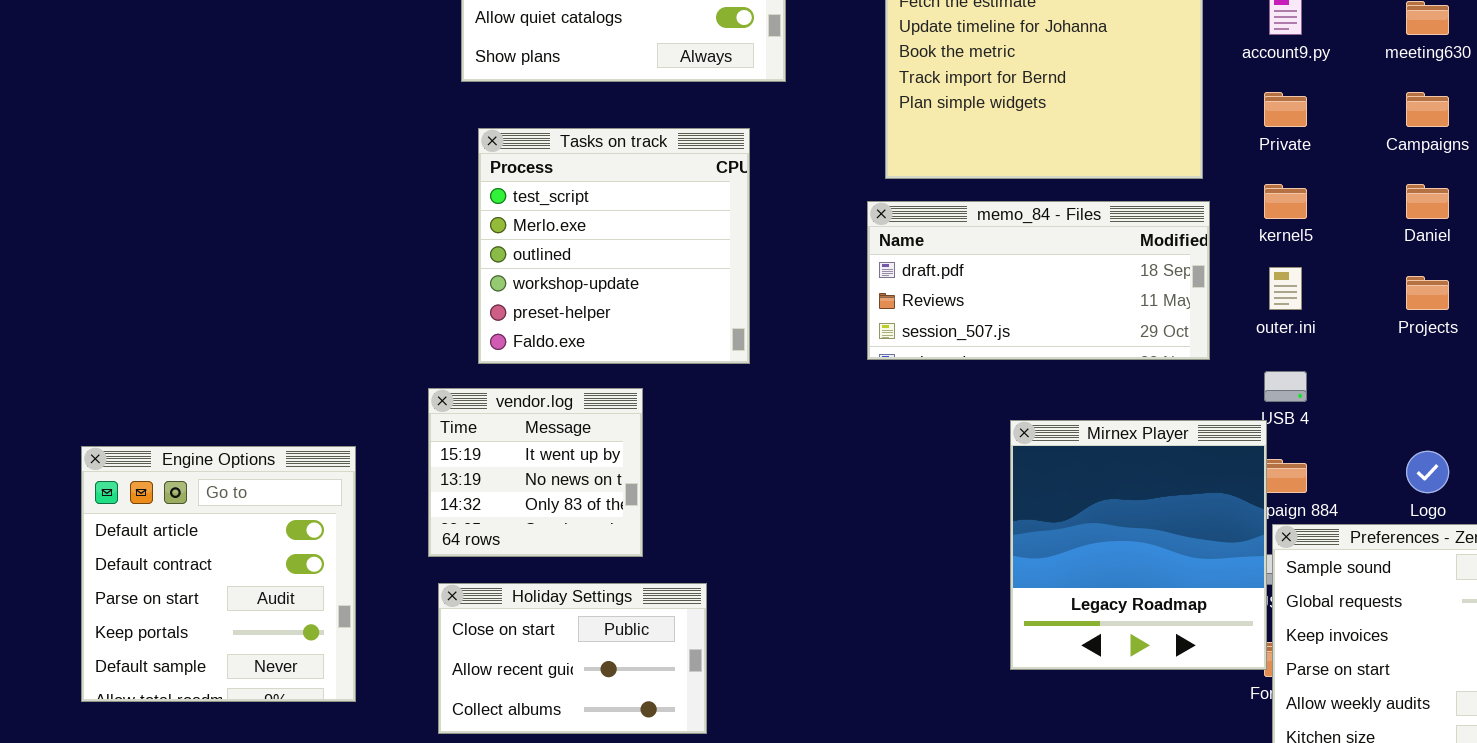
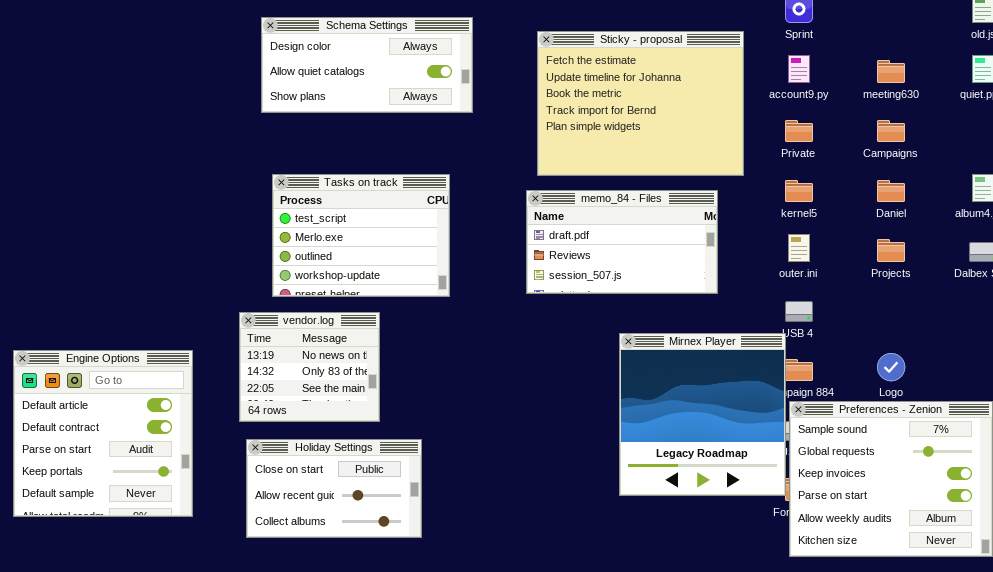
Tasks on track: [478,128,750,364] -> [272,174,450,297], resized
memo_84 - Files: [867,201,1210,360] -> [526,190,718,294], resized
vendor.log: [428,388,643,557] -> [239,312,380,422], scrolled down 1 row

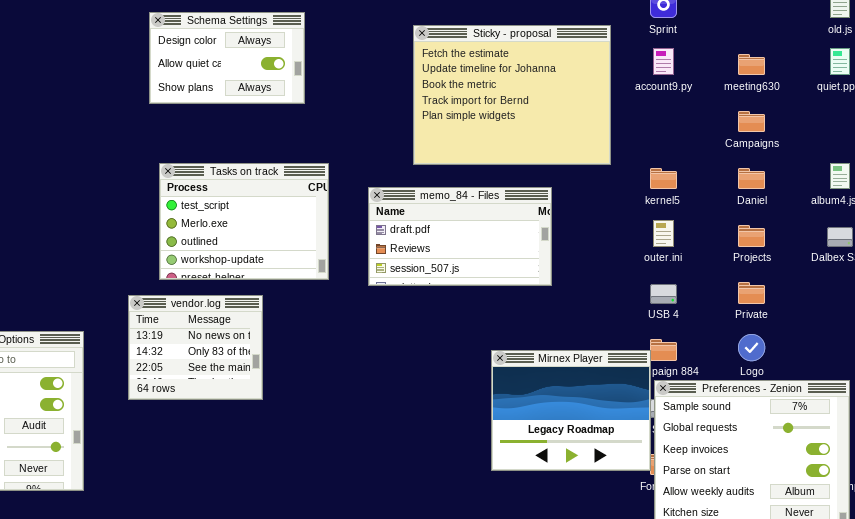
Schema Settings: [261,17,473,113] -> [149,12,305,104], resized
Private: [785,120,813,142] -> [738,282,765,304], moved
memo_84 - Files: [526,190,718,294] -> [368,187,552,286], moved
Mirnex Player: [619,333,786,496] -> [491,350,651,471], resized
Holiday Settings: [246,439,422,538] -> none, closed

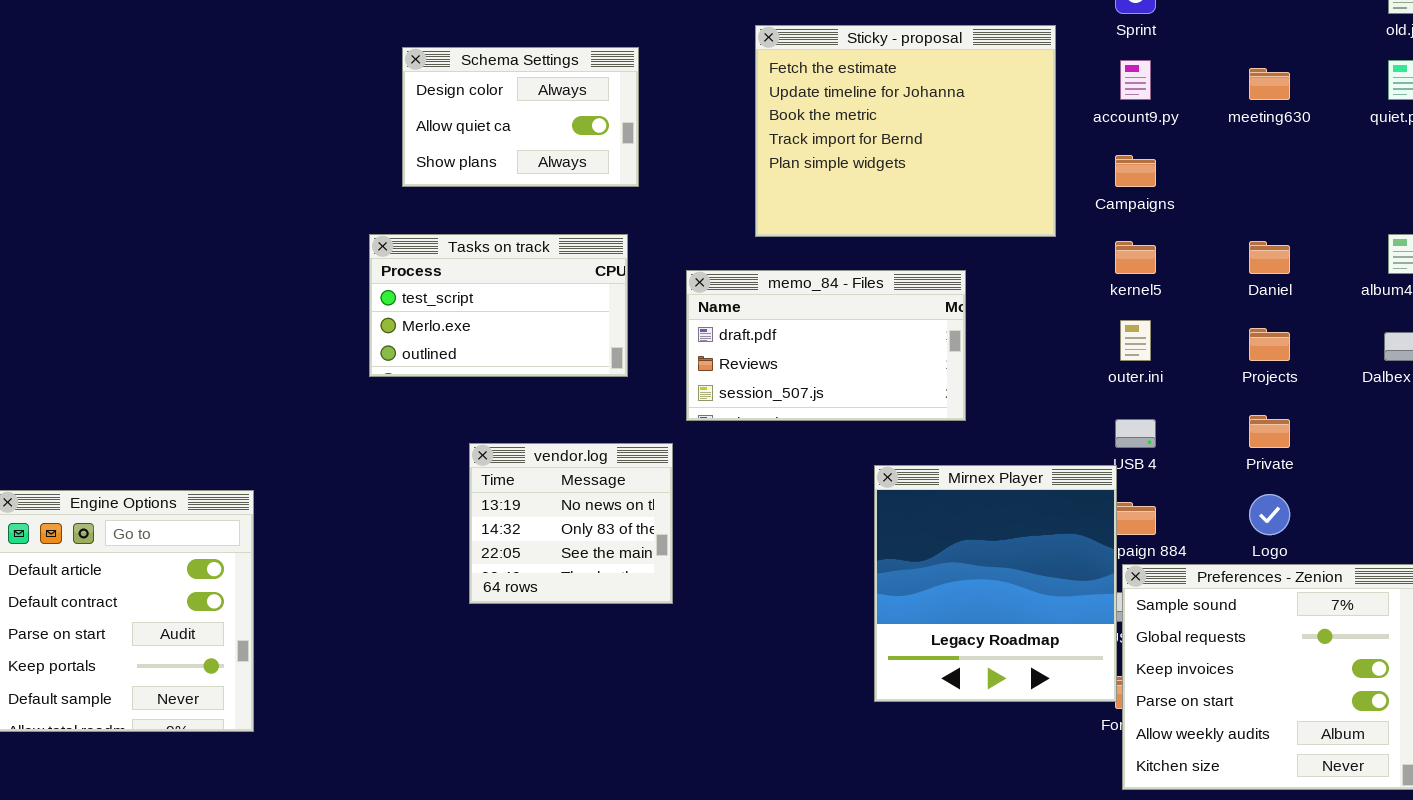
Schema Settings: [149,12,305,104] -> [402,47,639,187], moved
Campaigns: [738,111,765,132] -> [1115,155,1156,187], moved
Tasks on track: [159,163,329,280] -> [369,234,628,377], resized
vendor.log: [128,295,263,400] -> [469,443,673,604], moved
Mirnex Player: [491,350,651,471] -> [874,465,1117,702], resized

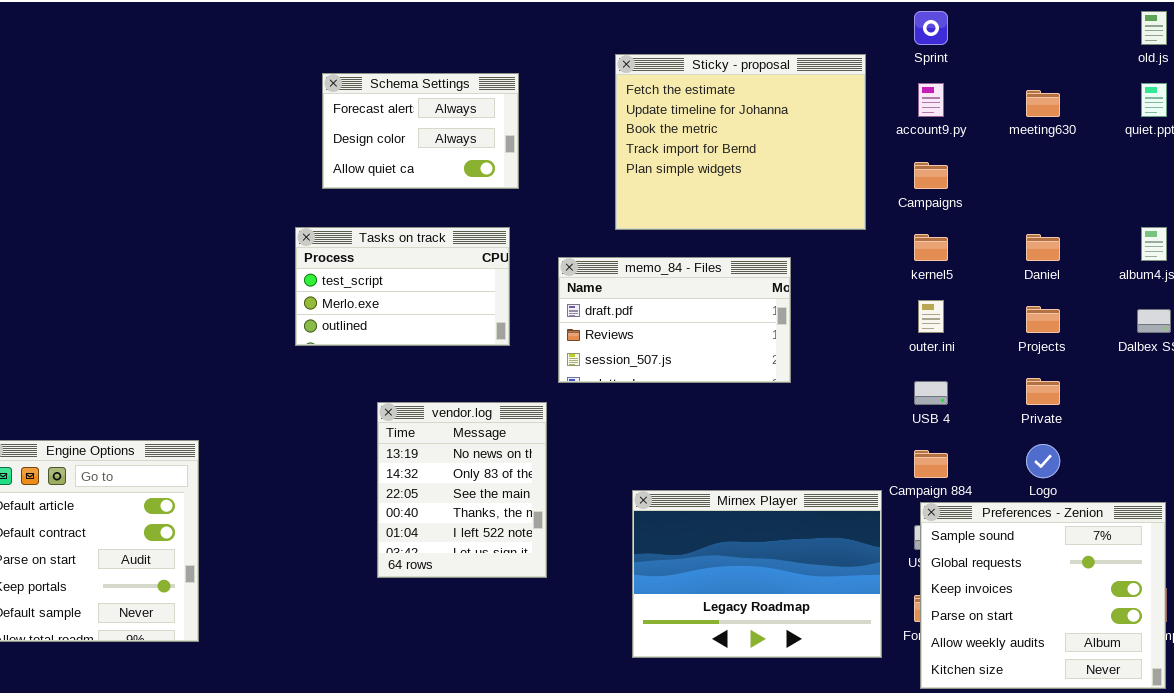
Schema Settings: [402,47,639,187] -> [322,73,519,189], scrolled up 1 row
vendor.log: [469,443,673,604] -> [377,402,547,578], resized
Mirnex Player: [874,465,1117,702] -> [632,490,882,658], moved, resized

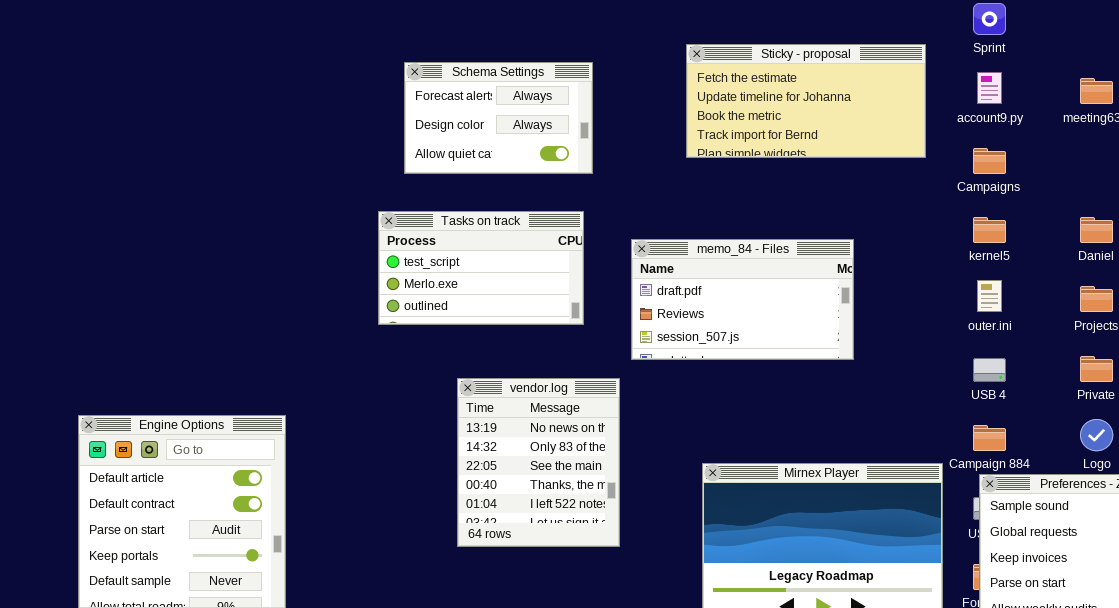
Sticky - proposal: [615,54,866,230] -> [686,44,926,158], resized

